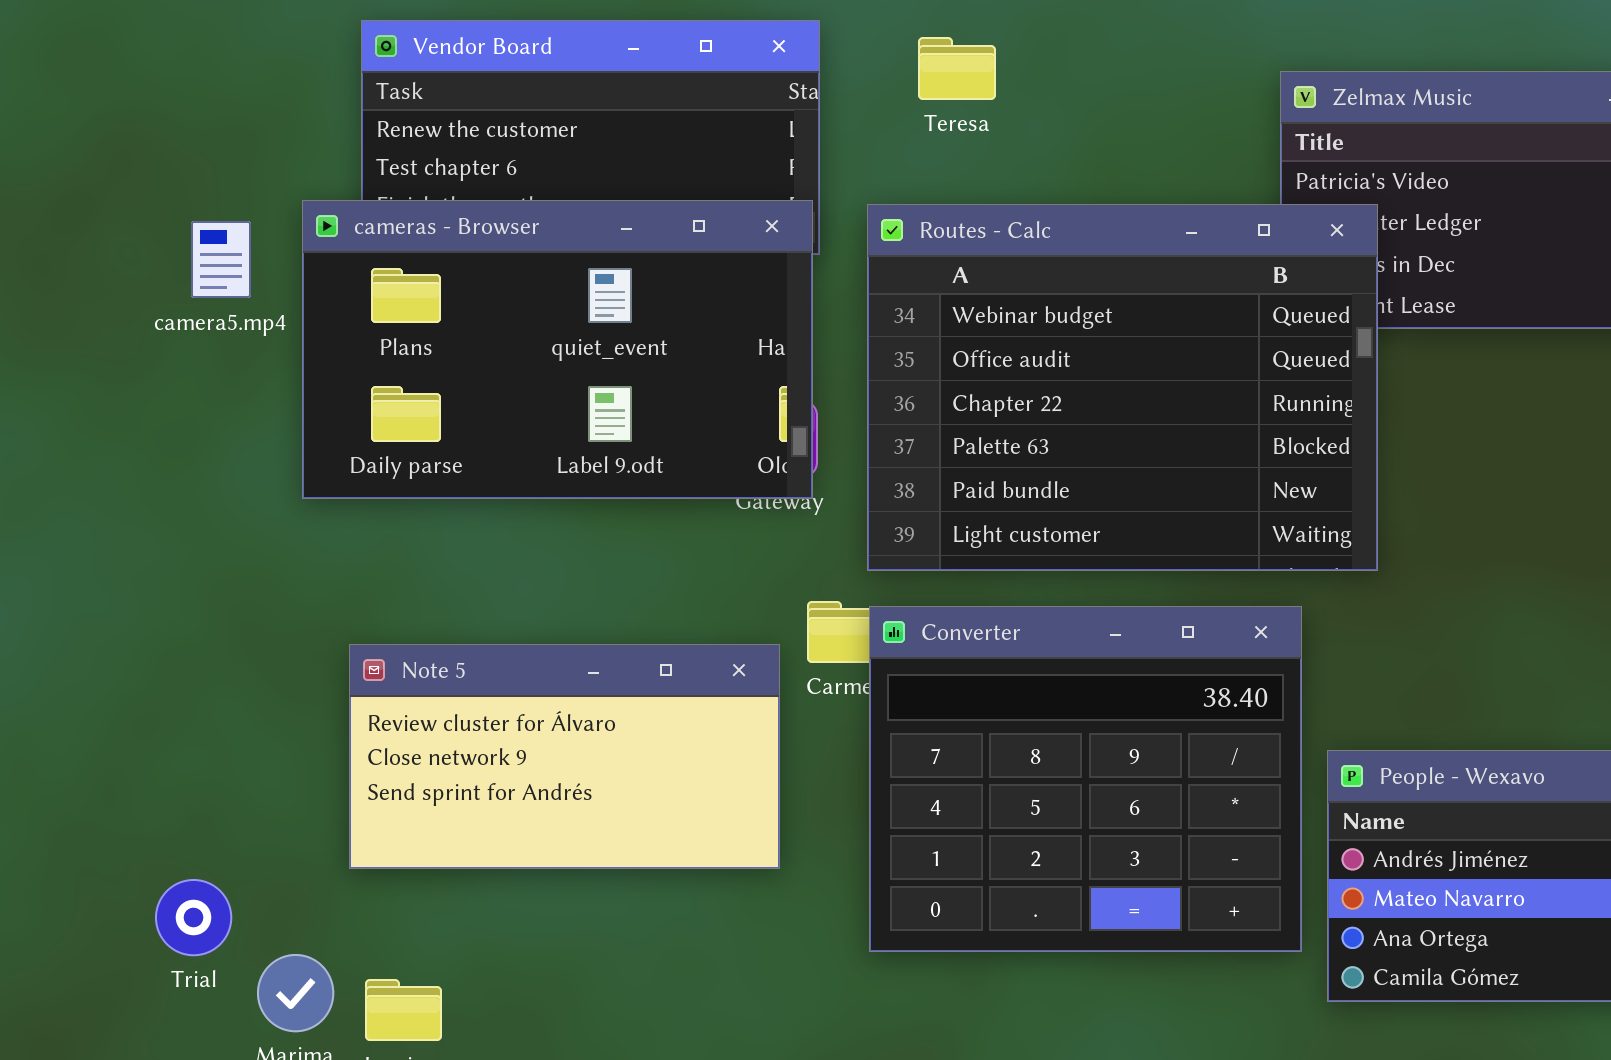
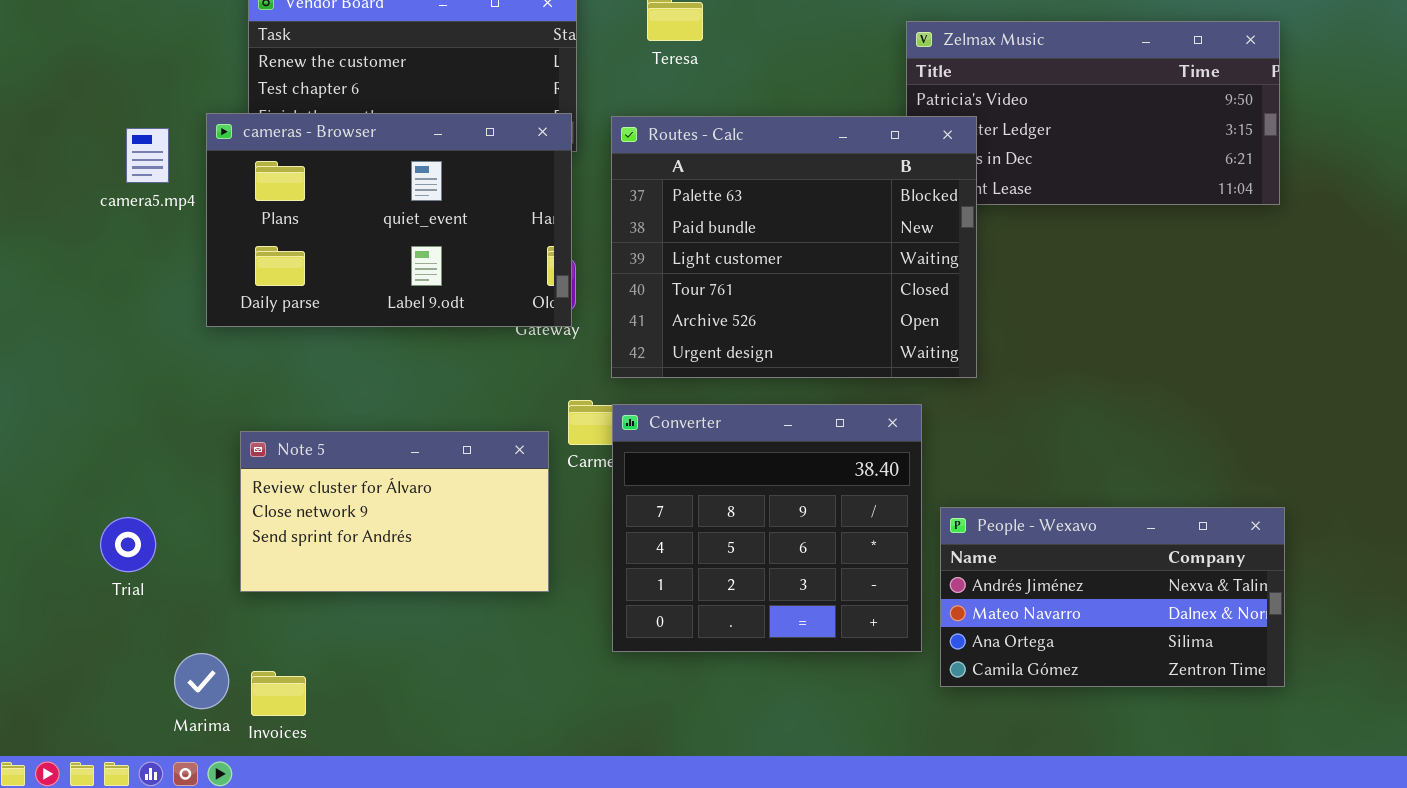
Routes - Calc: [867,204,1378,571] -> [611,116,977,378], scrolled down 3 rows
Trial: [155,879,232,956] -> [100,517,156,572], moved

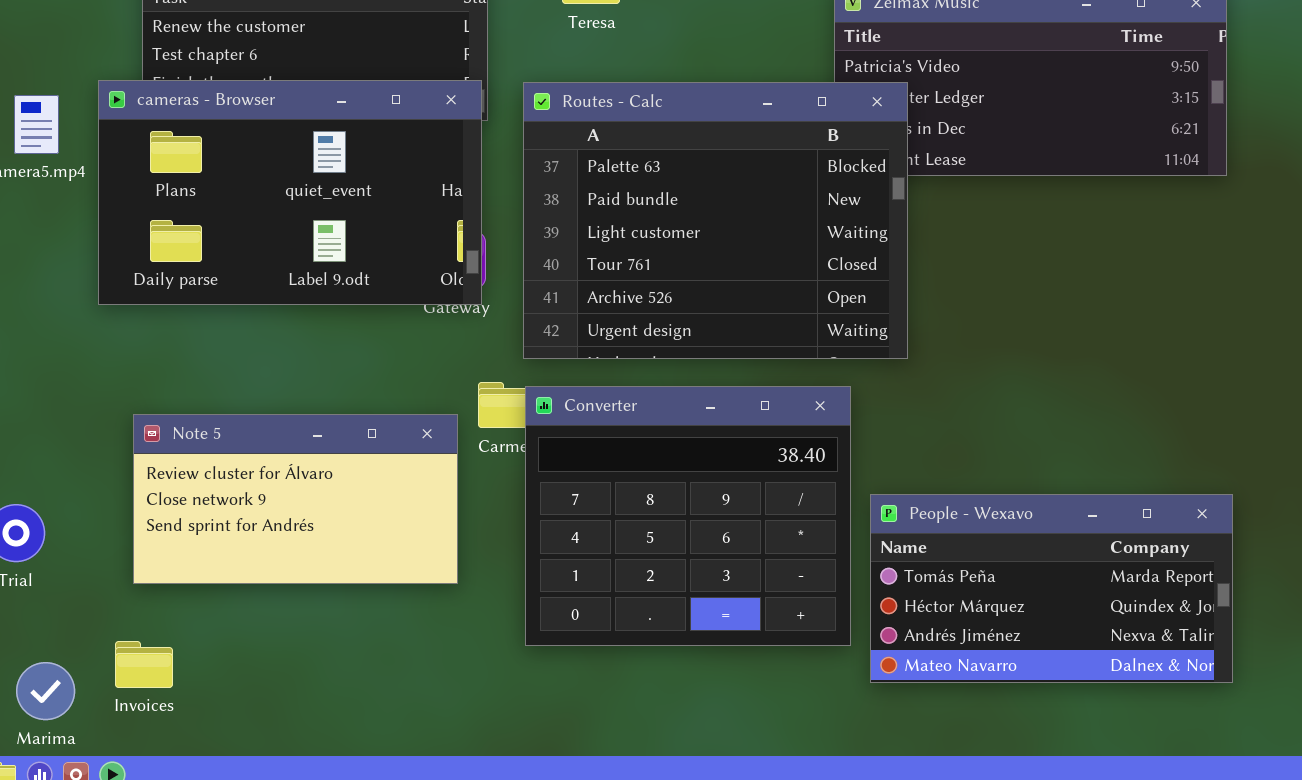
People - Wexavo: [940,507,1285,687] -> [870,494,1233,683], scrolled up 2 rows
Marima: [174,653,229,709] -> [16,662,75,720], moved
Invoices: [251,671,306,716] -> [115,641,173,688], moved

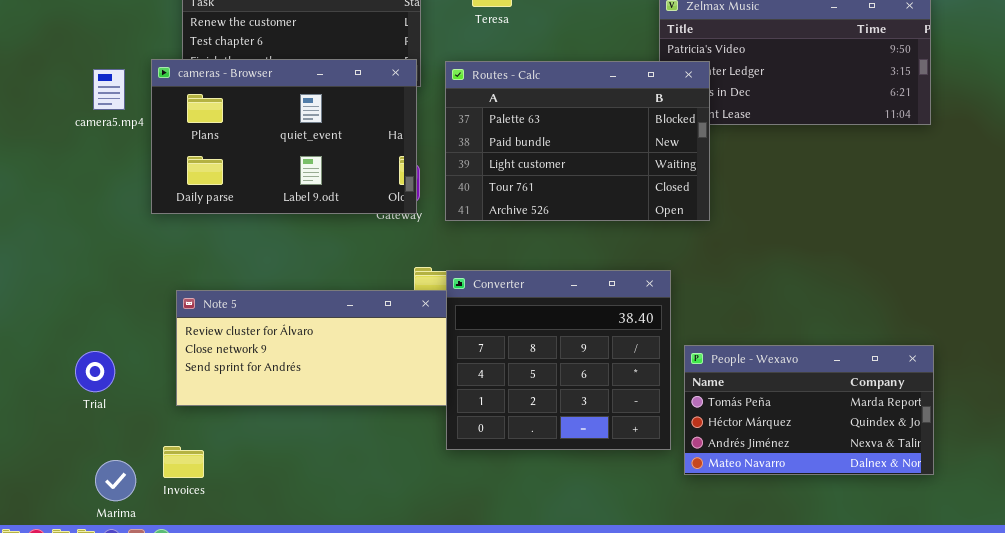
Routes - Calc: [523,82,908,359] -> [445,61,710,221], resized
Note 5: [133,414,458,584] -> [176,290,447,406], resized

